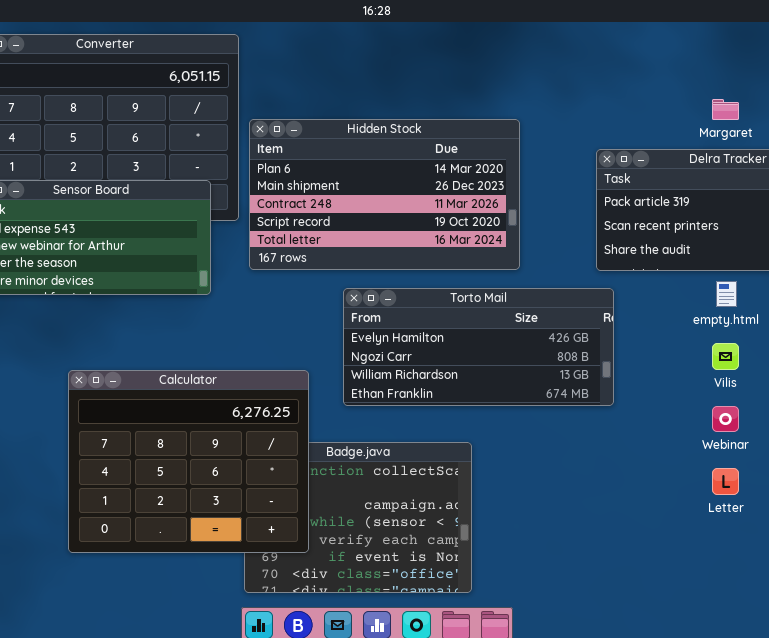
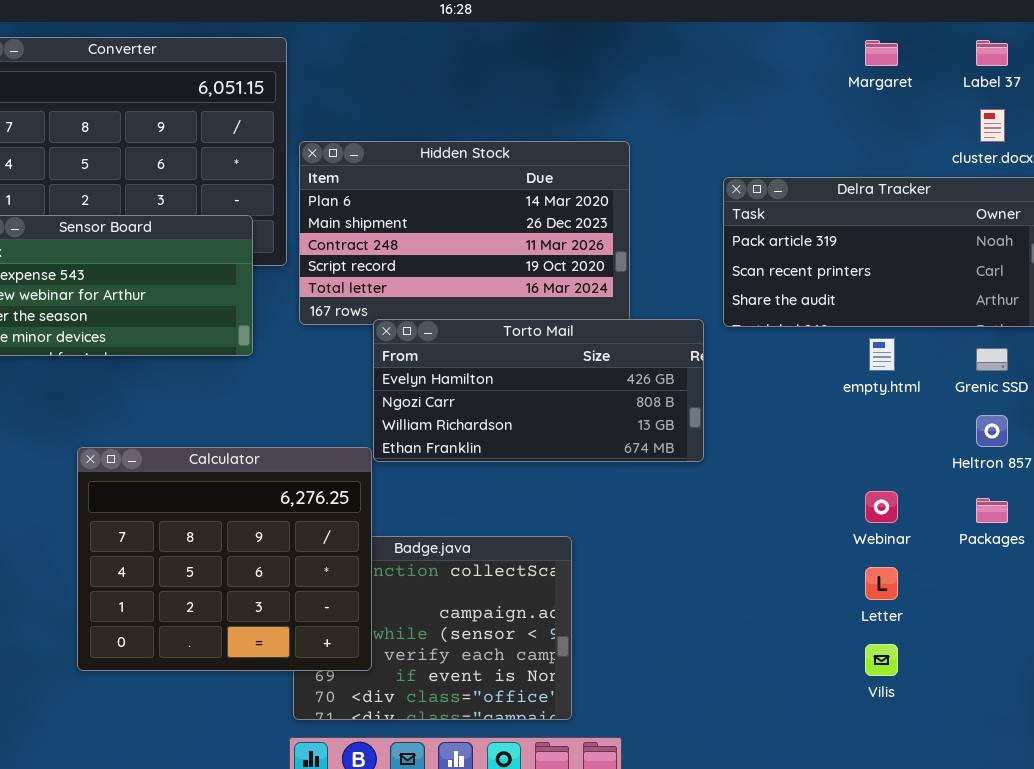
Margaret: [712,99,739,120] -> [865,40,898,66], moved
Torto Mail: [343,288,614,406] -> [373,319,704,462], moved
Vilis: [712,343,739,370] -> [865,644,898,676], moved

